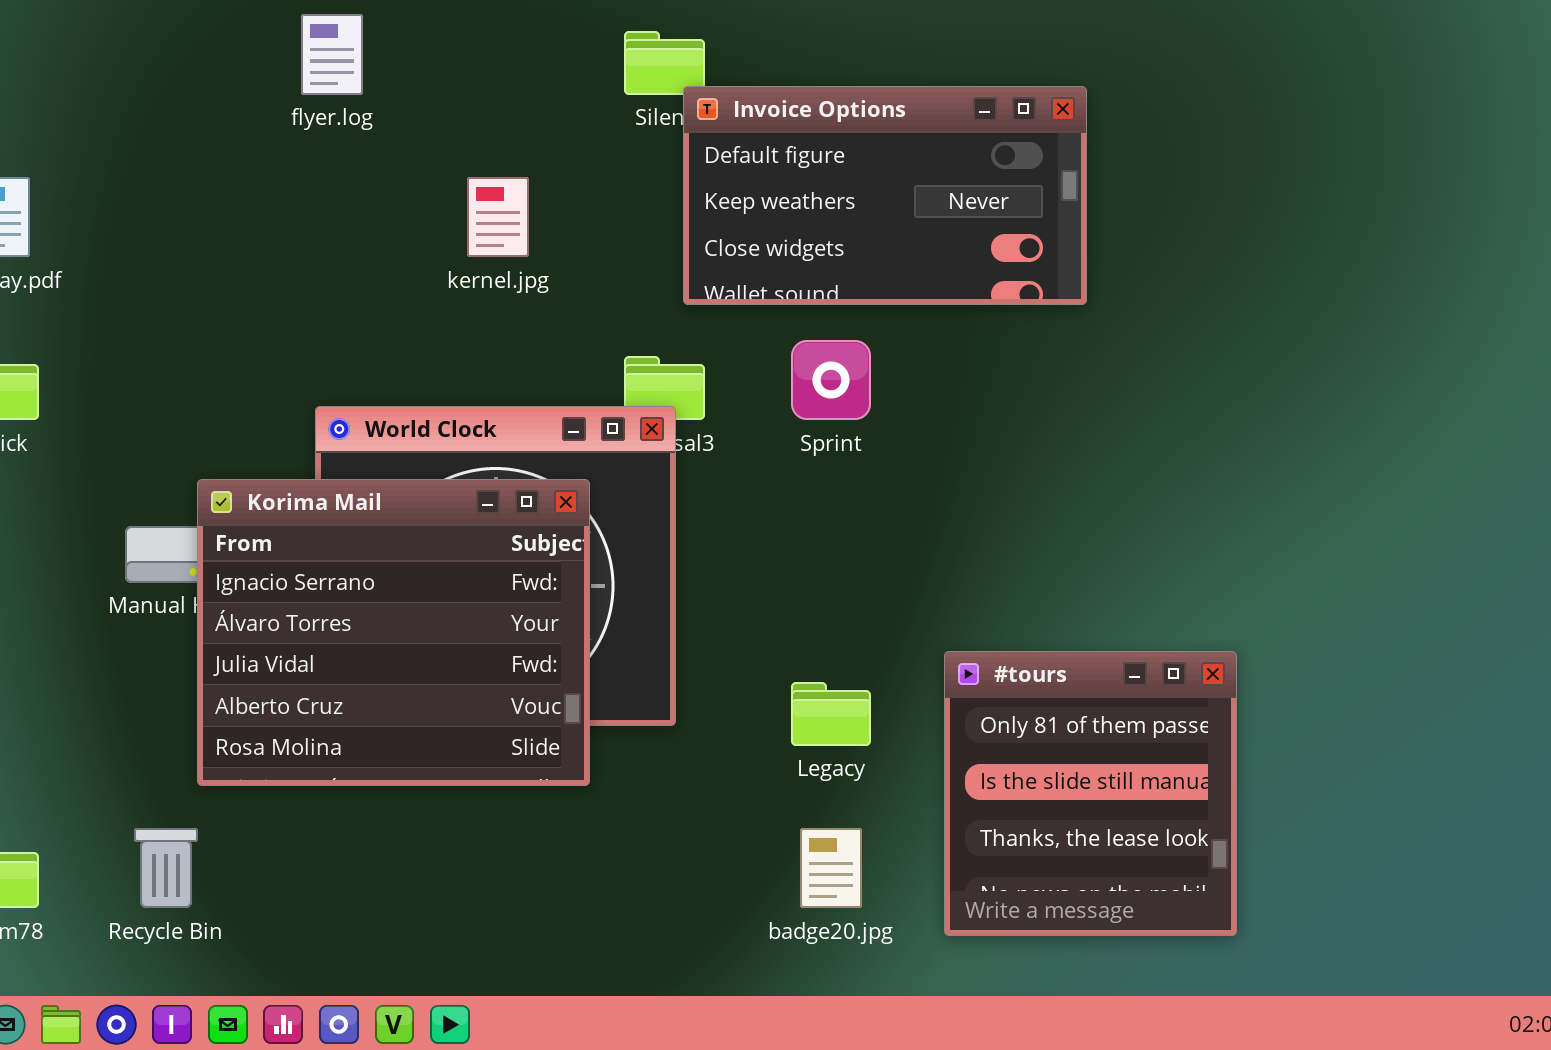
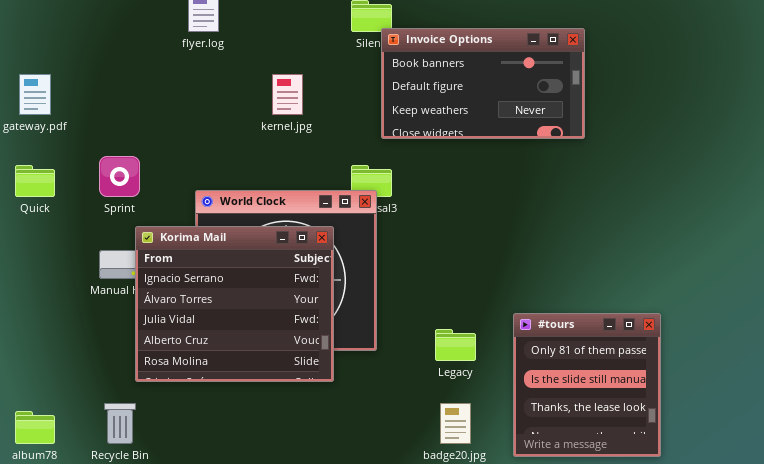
Invoice Options: [683,86,1087,305] -> [381,28,585,139], scrolled up 1 row
Sprint: [791,340,871,420] -> [99,156,140,197], moved

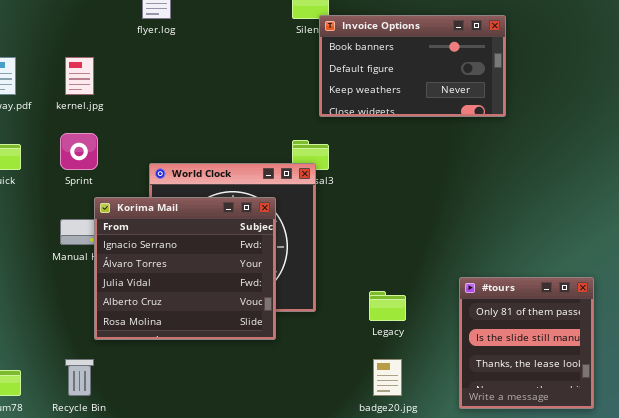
kernel.jpg: [272,74,303,115] -> [65,57,94,95], moved
#tours: [513,313,661,457] -> [459,277,594,409], moved

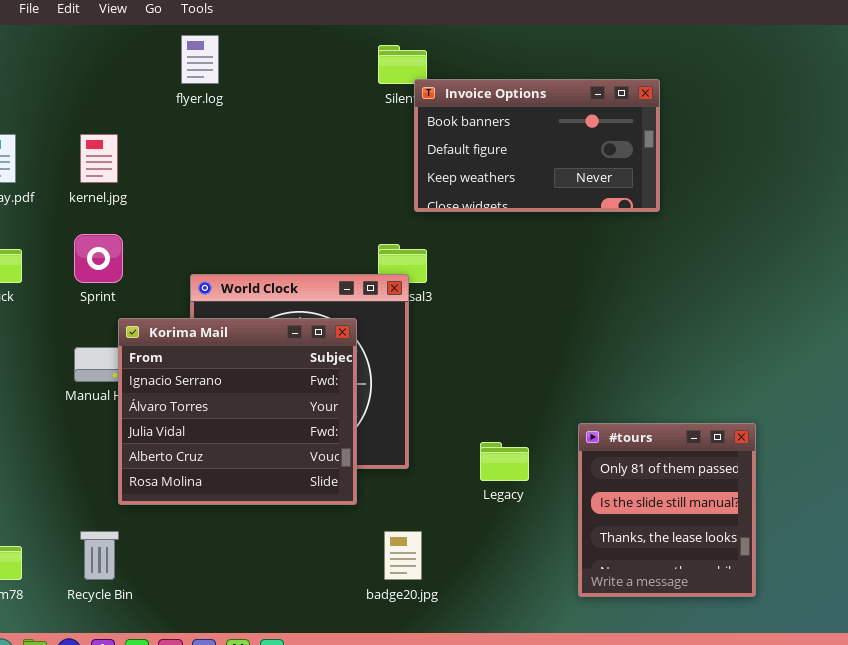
#tours: [459,277,594,409] -> [578,423,756,597], moved
badge20.jpg: [373,359,402,396] -> [384,531,422,580], moved

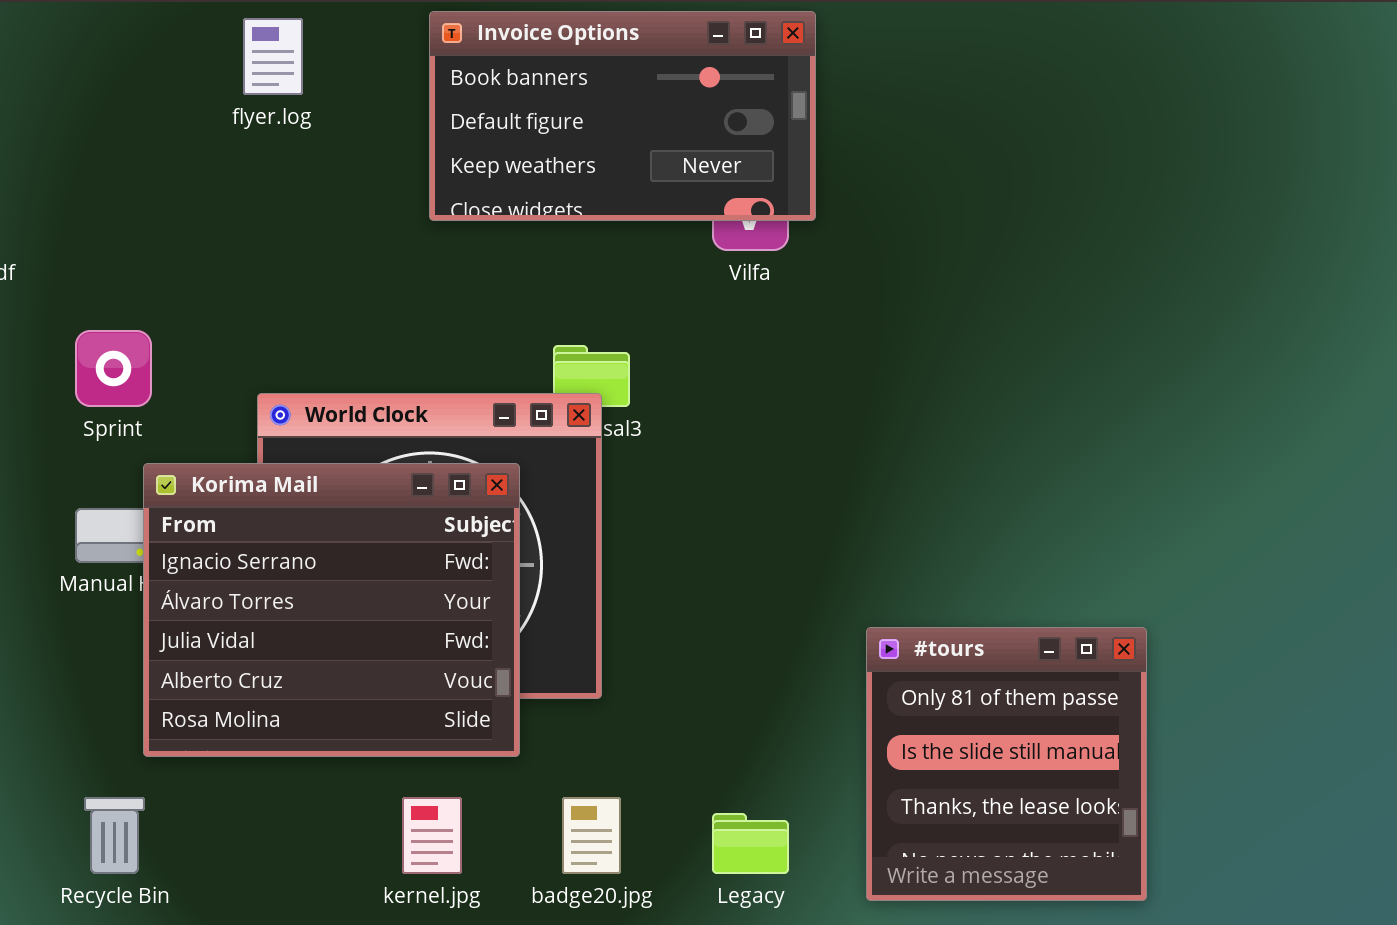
Invoice Options: [414,79,660,212] -> [429,11,816,221], moved
kernel.jpg: [80,134,118,183] -> [402,797,462,874], moved
Legacy: [480,442,529,481] -> [712,813,789,874], moved

